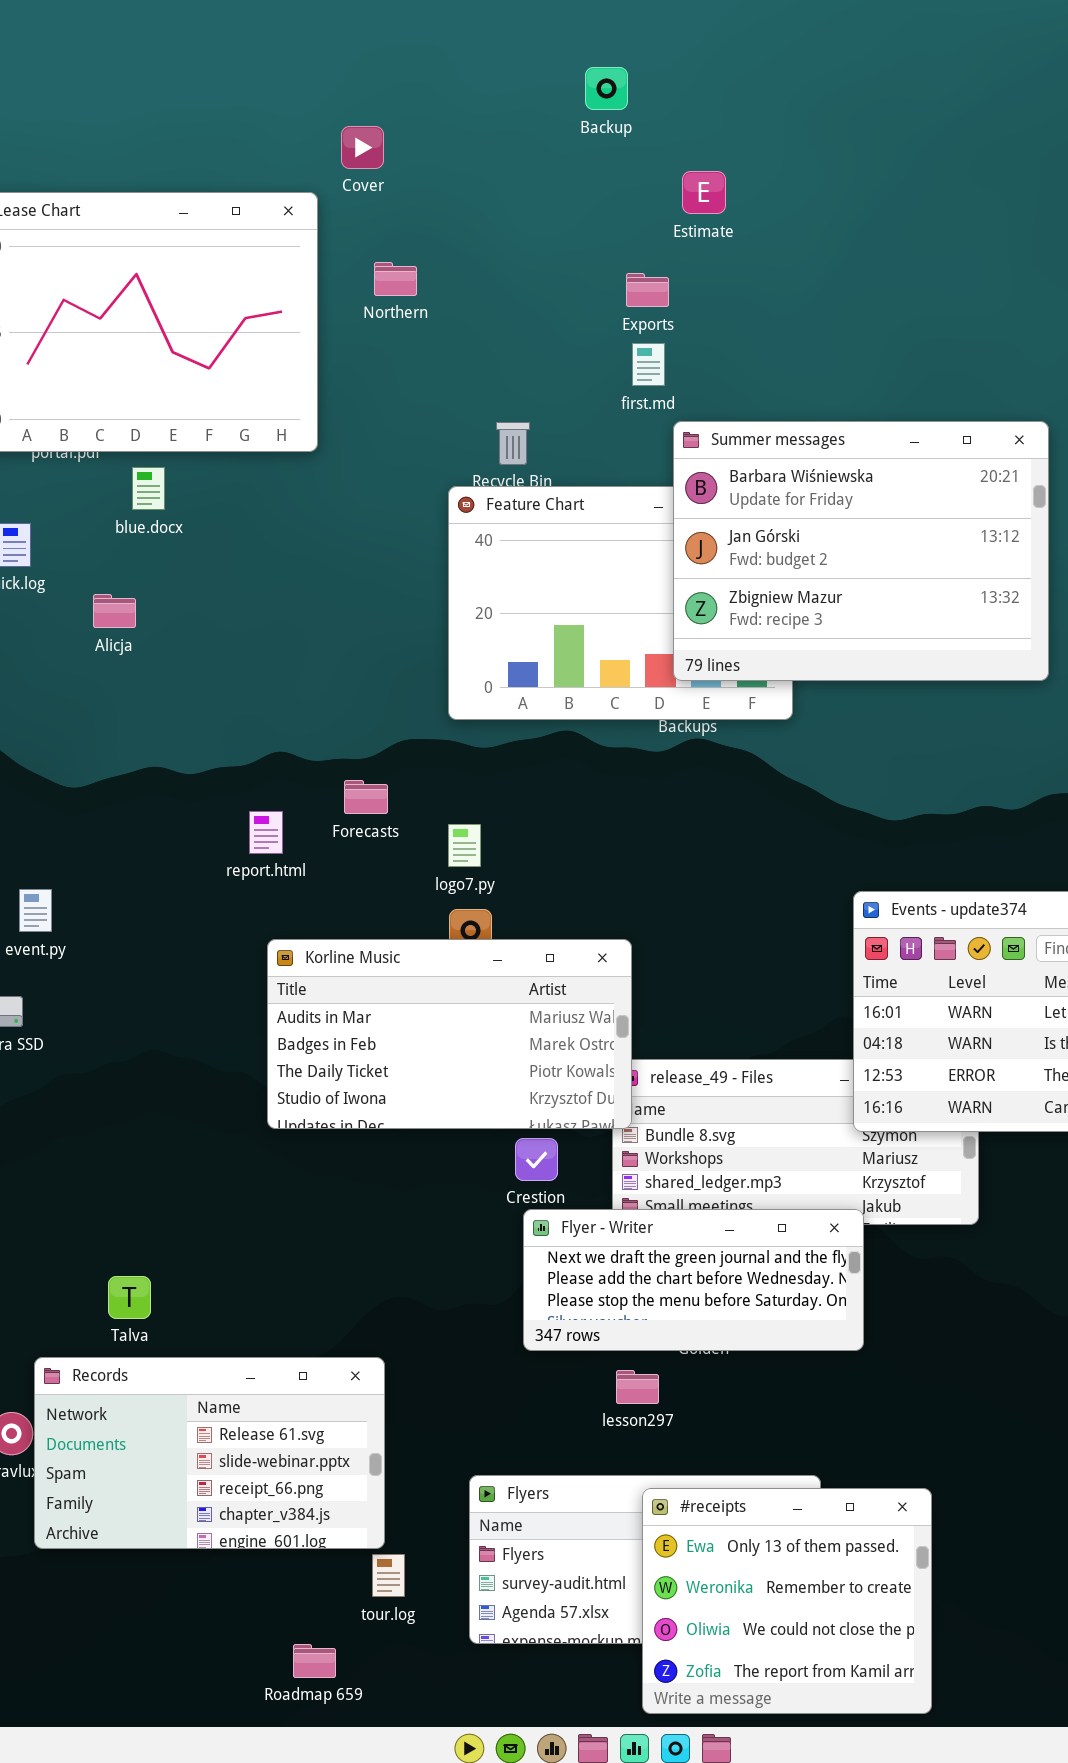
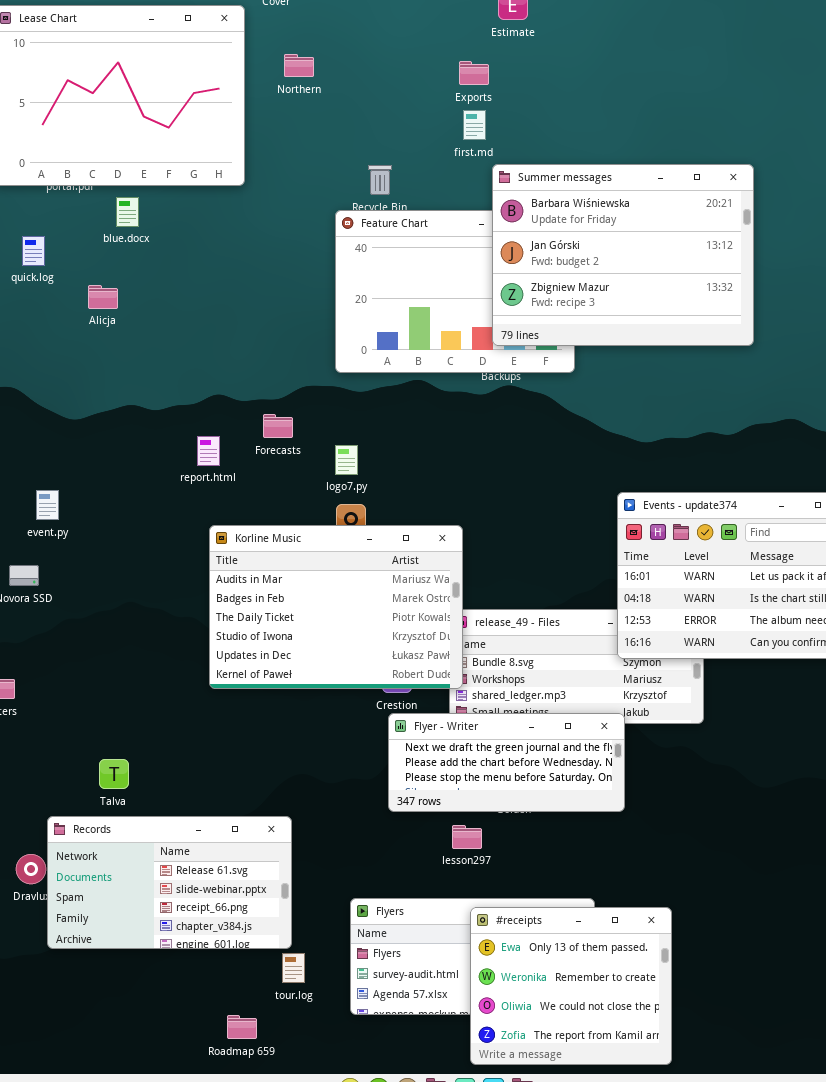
Korline Music: [267,939,632,1129] -> [209,525,463,689], resized

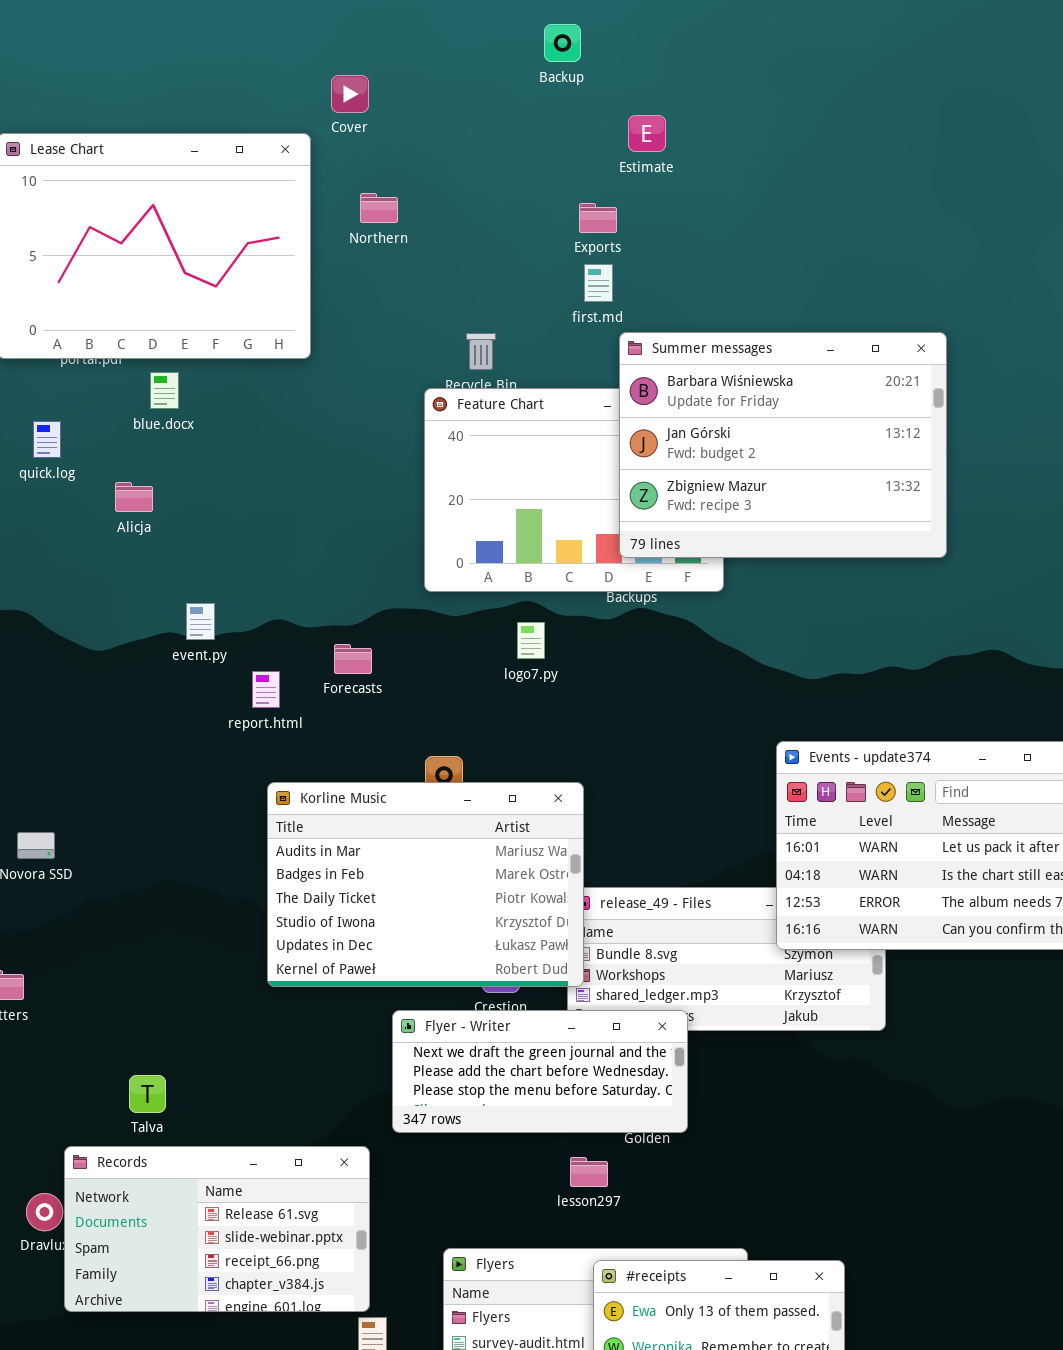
logo7.py: [335,445,358,475] -> [517,622,545,659], moved
event.py: [36,490,59,520] -> [186,603,215,640], moved
Flyer - Writer: [388,713,625,812] -> [392,1010,688,1133], moved

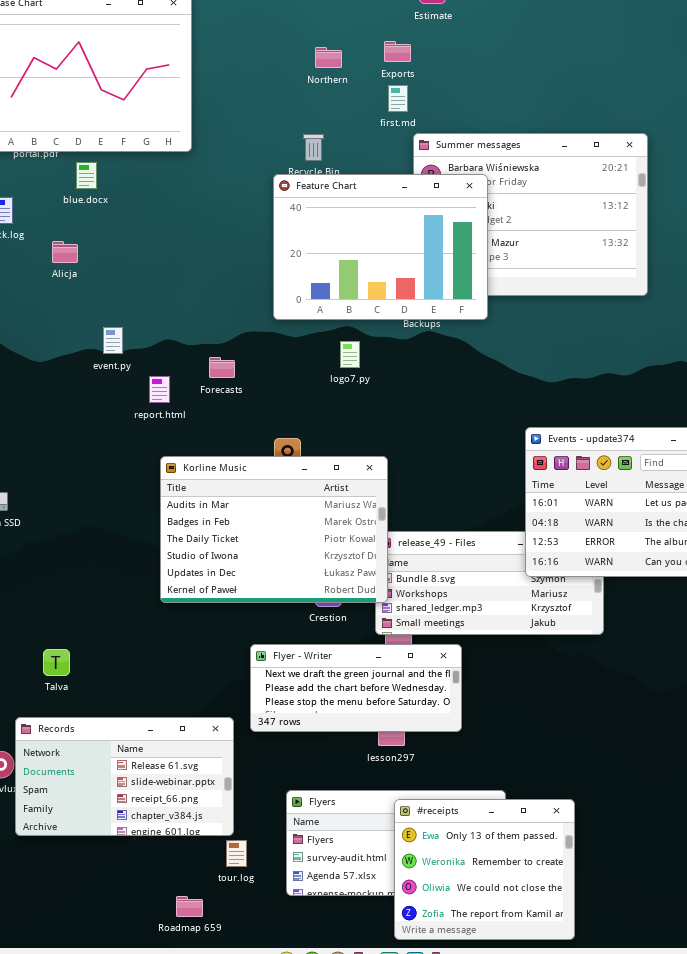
Northern: [360,193,398,223] -> [315,47,342,68], moved
Feature Chart: [424,388,724,592] -> [273,174,488,320], raised
Flyer - Writer: [392,1010,688,1133] -> [250,644,462,732], moved
Talva: [129,1075,166,1113] -> [43,649,70,676], moved

